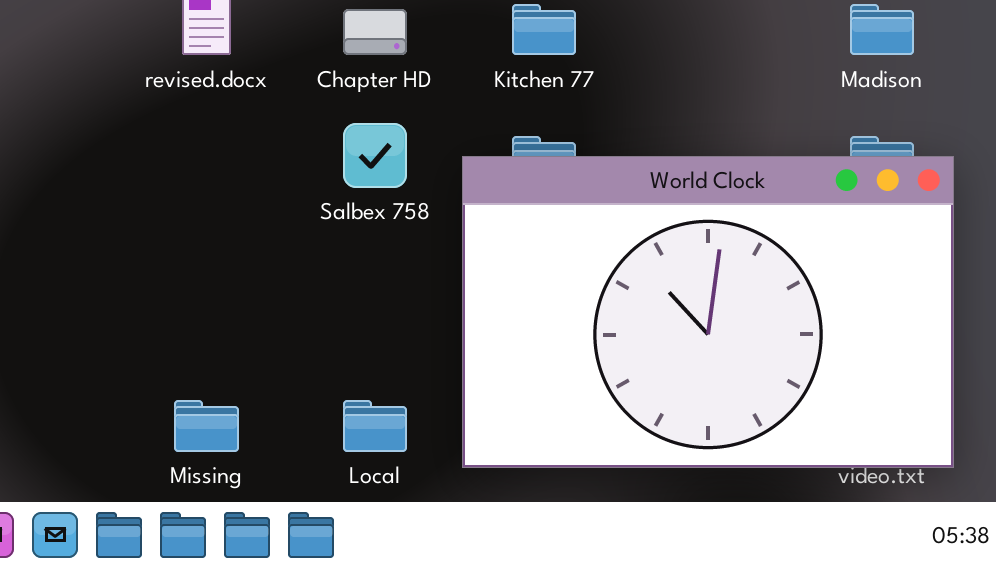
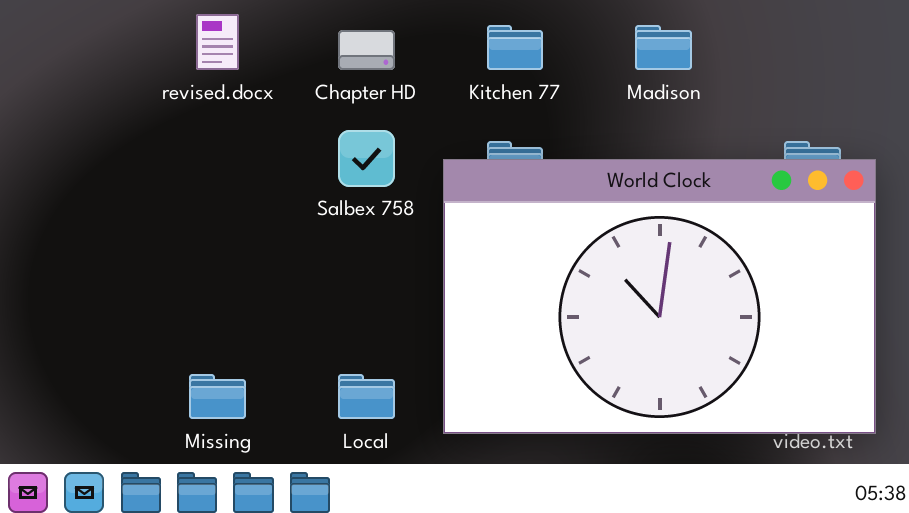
Madison: [850,4,914,55] -> [635,25,692,70], moved

